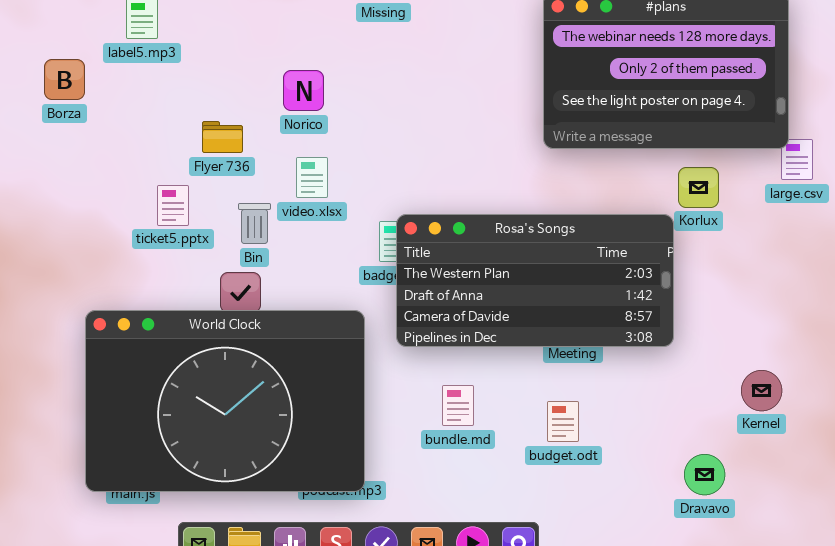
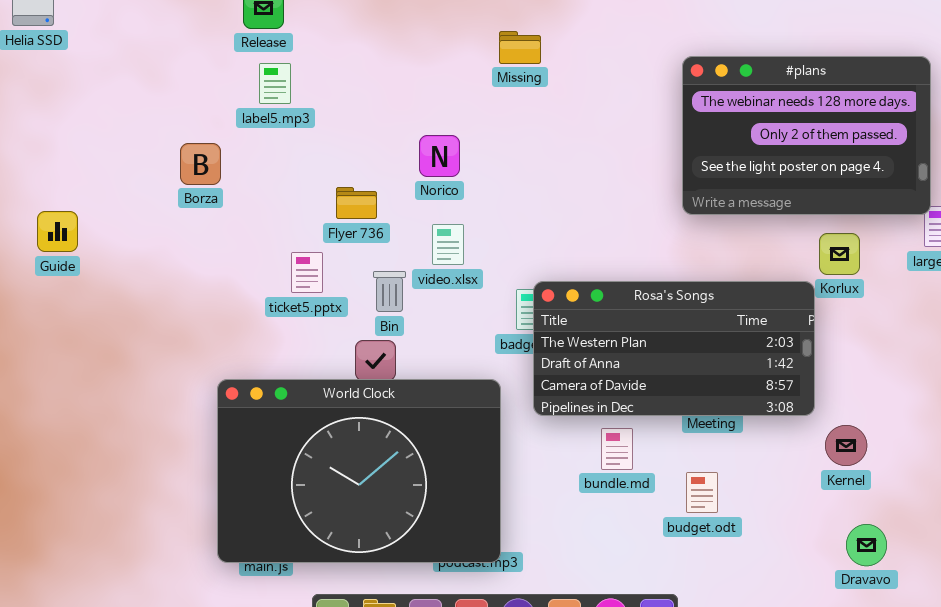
Borza: [44,59,85,100] -> [180,143,221,185], moved
Kernel: [741,370,782,411] -> [825,425,867,466], moved
bundle.md: [442,385,474,426] -> [601,428,633,470], moved
Dravavo: [684,454,725,495] -> [846,524,887,566], moved

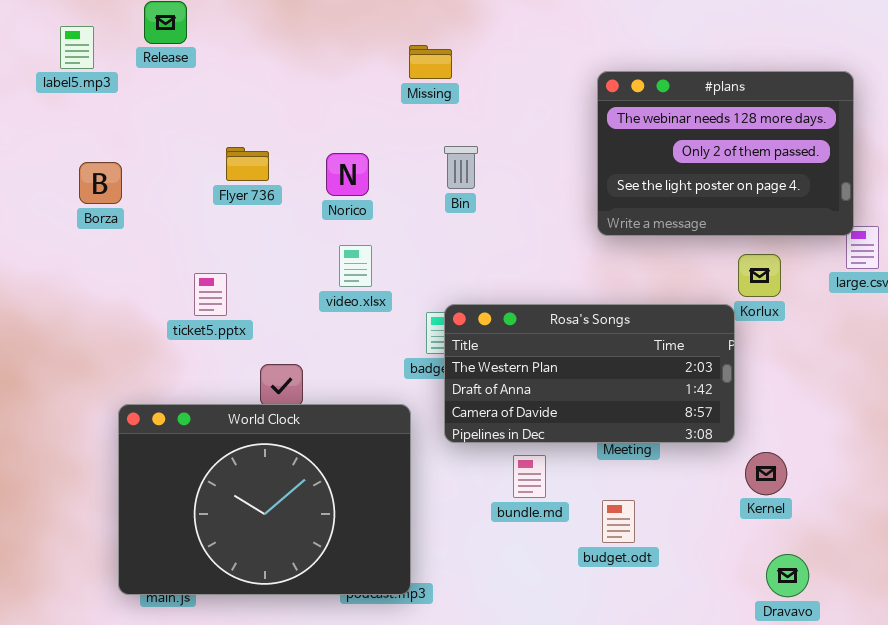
label5.mp3: [259,63,291,104] -> [60,26,94,69], moved
Flyer 736: [336,187,377,219] -> [226,147,269,181], moved
Bin: [373,271,406,312] -> [444,146,478,189], moved

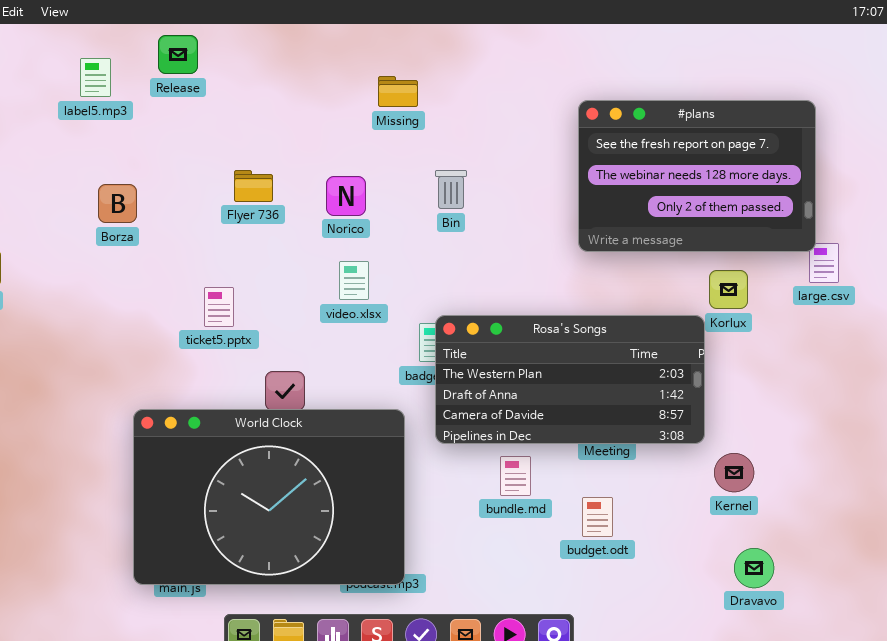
Missing: [409,45,452,79] -> [378,76,418,107], moved
#plans: [597,71,854,236] -> [578,100,816,252], scrolled up 1 row

